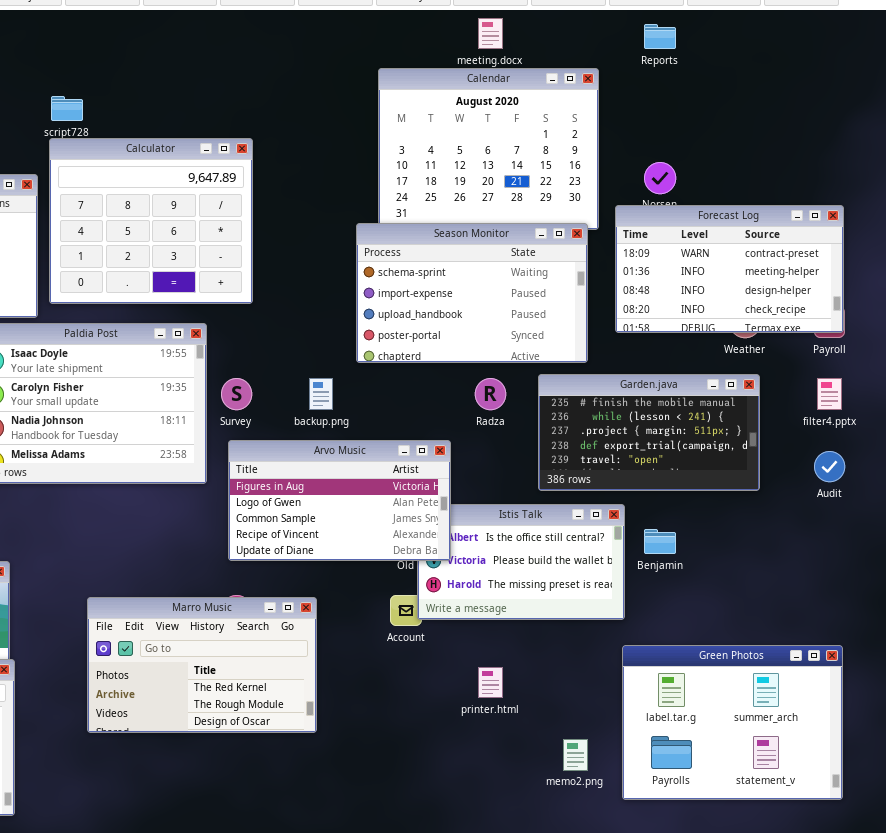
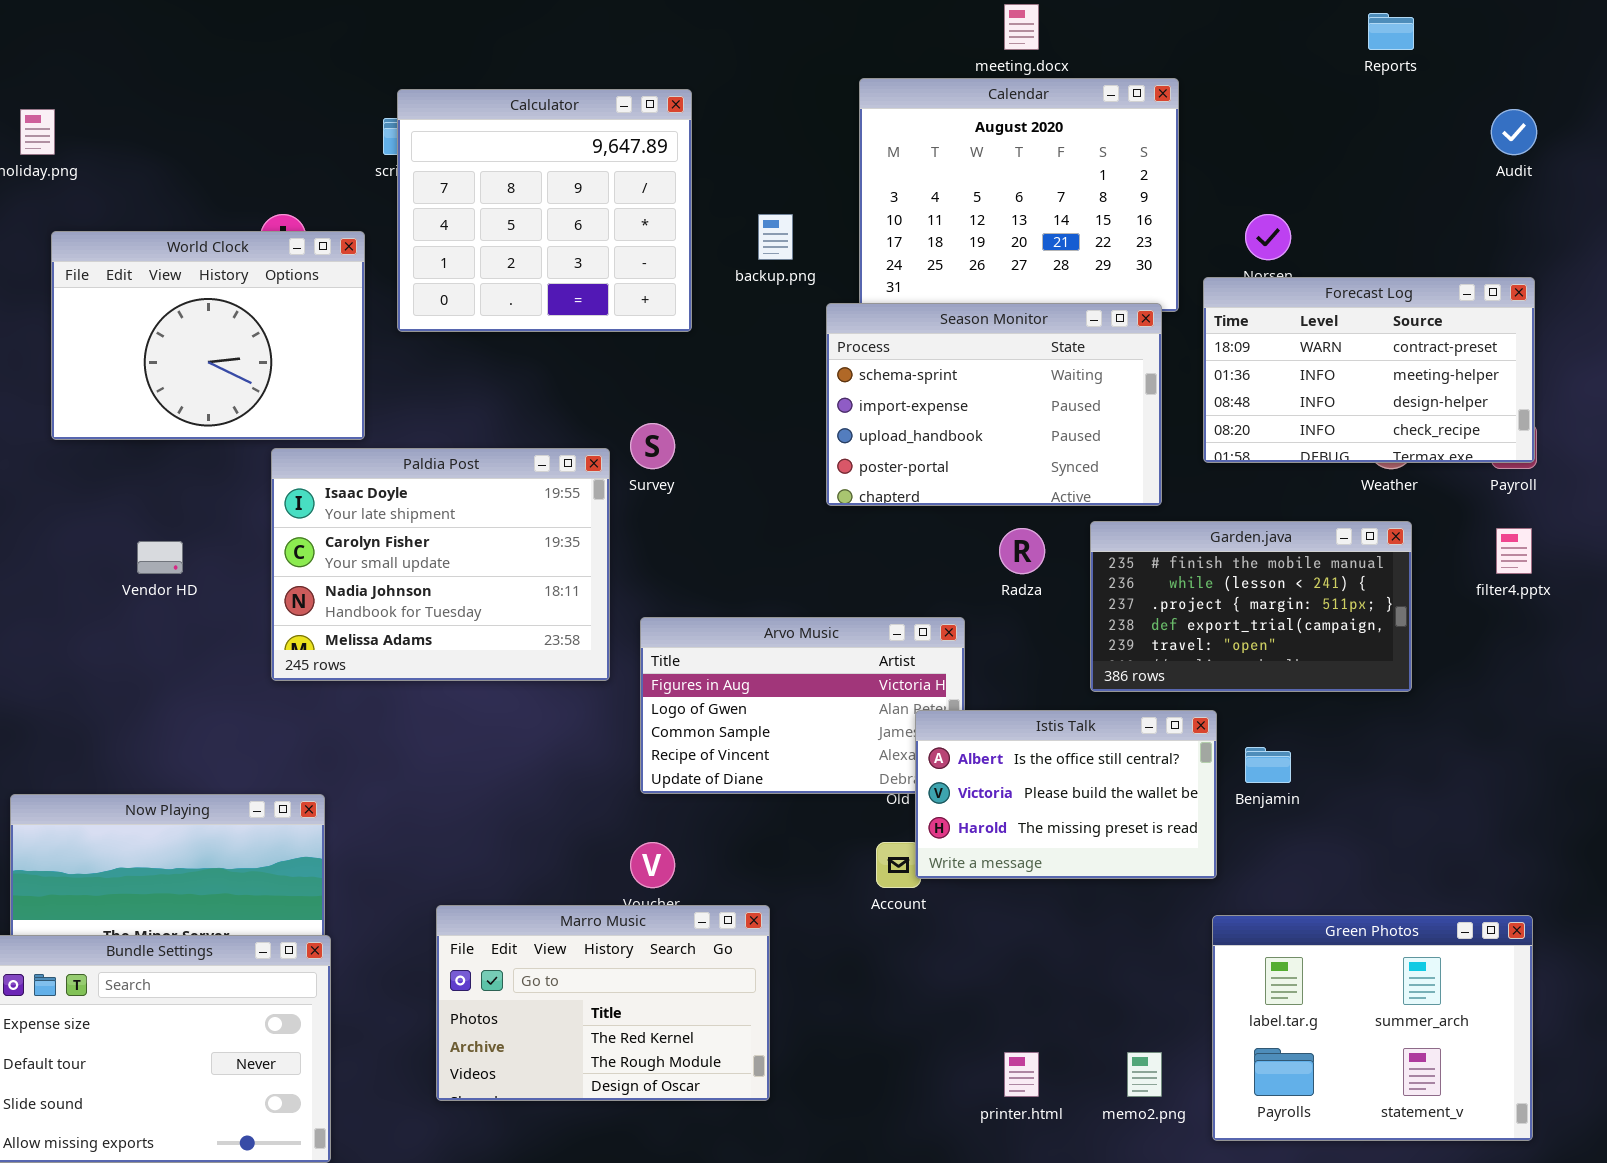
Reports: [644,24,676,49] -> [1368,13,1414,50], moved
Calculator: [49,138,253,304] -> [397,89,692,332], moved
Survey: [221,378,252,410] -> [630,423,675,469], moved
backup.png: [309,378,333,410] -> [758,214,793,260], moved
Audit: [814,451,845,482] -> [1491,109,1537,155], moved
Istis Talk: [417,504,625,620] -> [915,710,1217,879], raised
Marro Music: [87,597,317,733] -> [436,905,770,1101], moved
printer.html: [478,667,503,698] -> [1004,1052,1039,1097], moved

